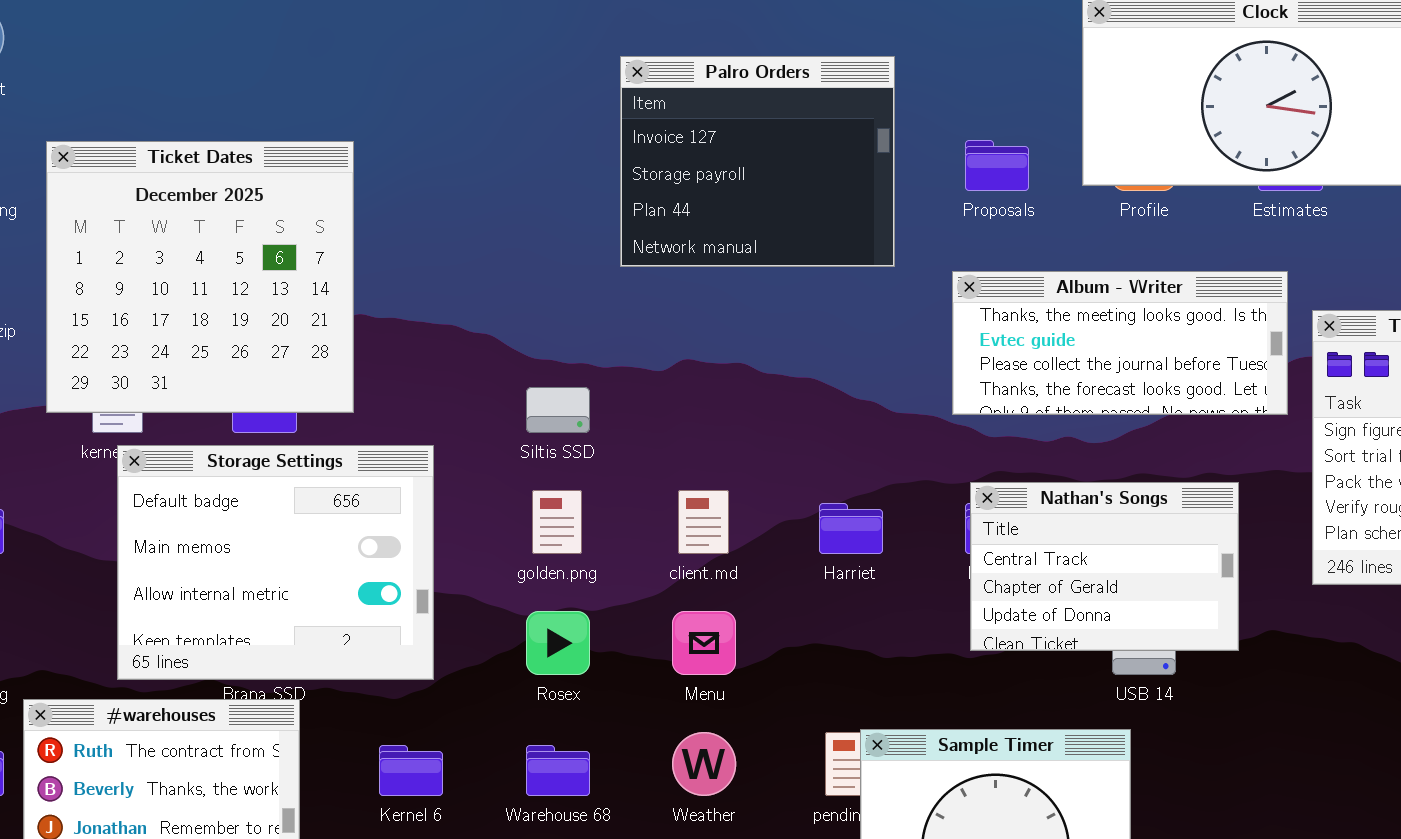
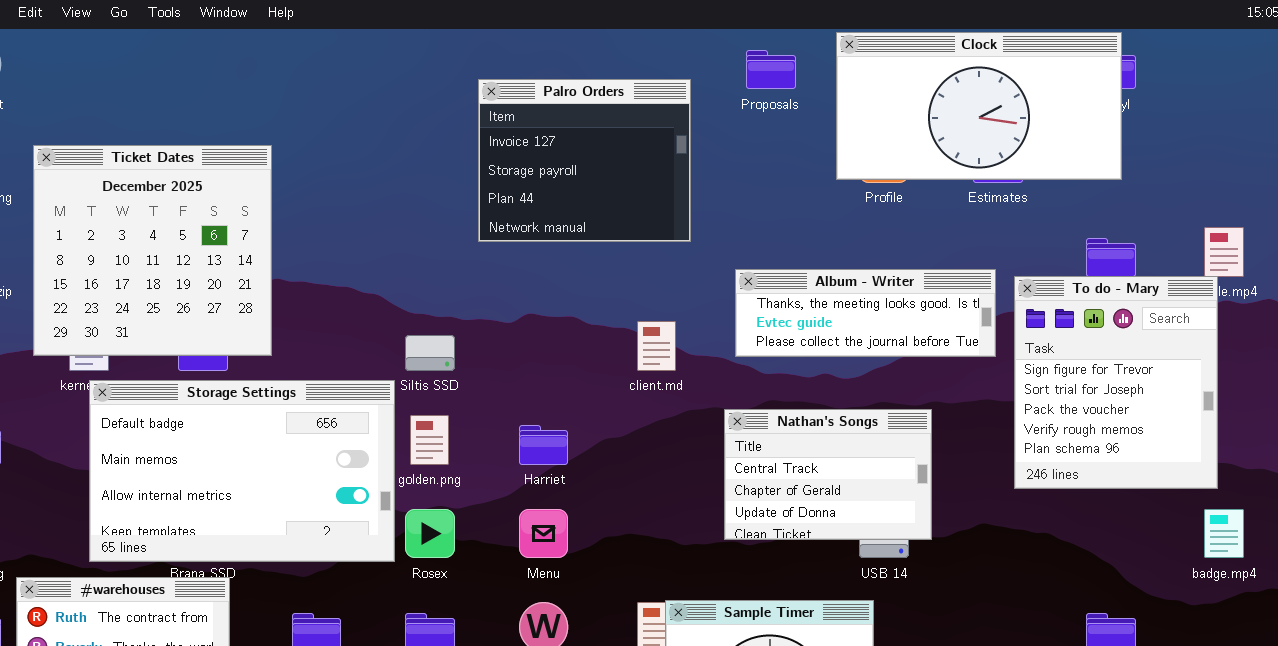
Proposals: [965,140,1029,191] -> [746,50,796,89], moved
Album - Writer: [952,271,1288,415] -> [735,269,996,357], resized
Storage Settings: [117,445,434,680] -> [89,380,395,562], resized
Nathan's Songs: [970,482,1239,651] -> [724,409,932,540], moved
client.md: [678,490,729,554] -> [637,321,676,371], moved
Harriet: [819,503,883,554] -> [519,425,568,465], moved

